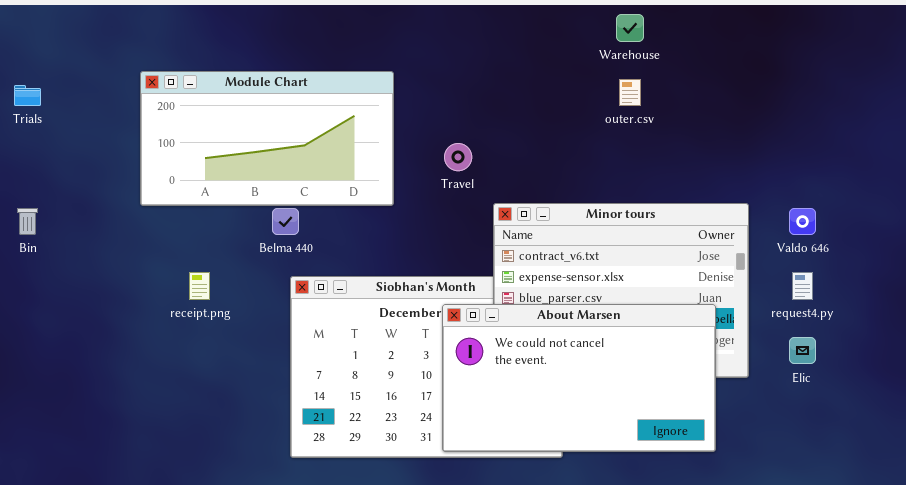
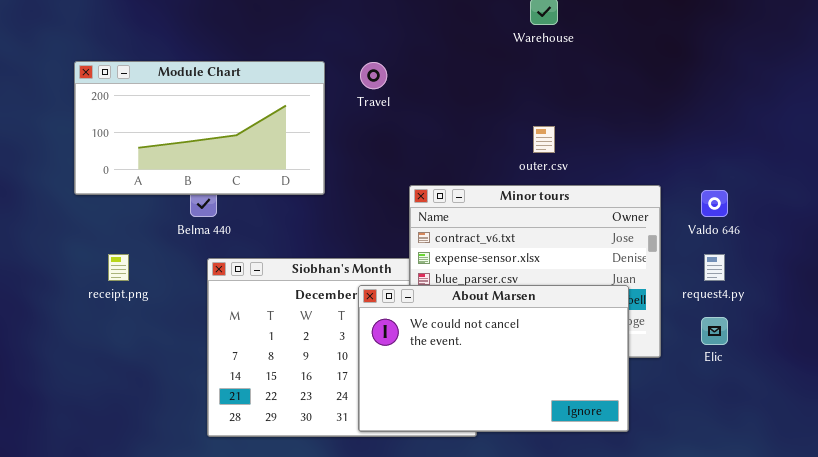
Module Chart: [140,71,394,206] -> [74,61,325,195], moved
outer.csv: [619,79,641,106] -> [533,126,555,153], moved
Travel: [444,143,472,171] -> [360,62,387,89], moved

